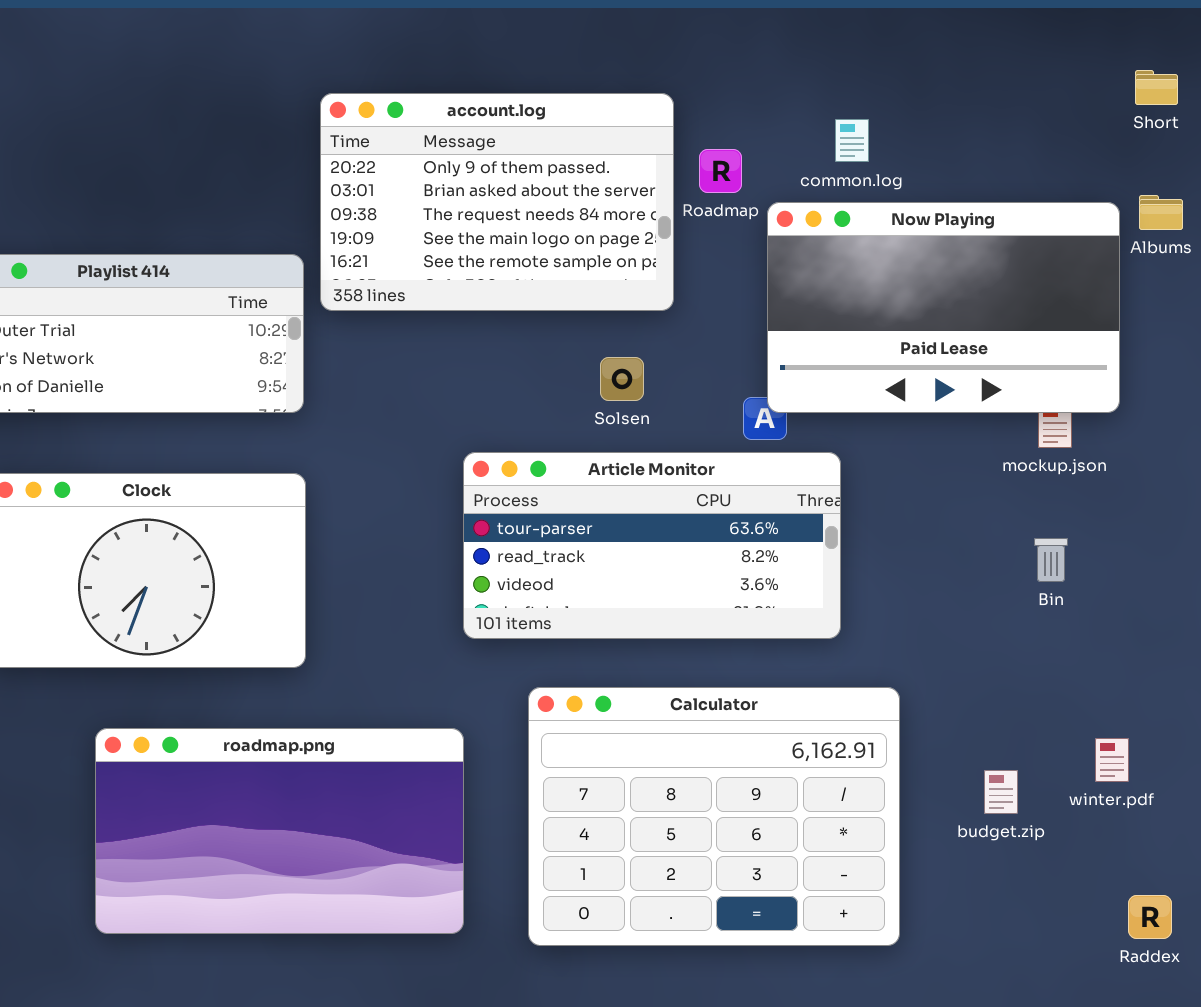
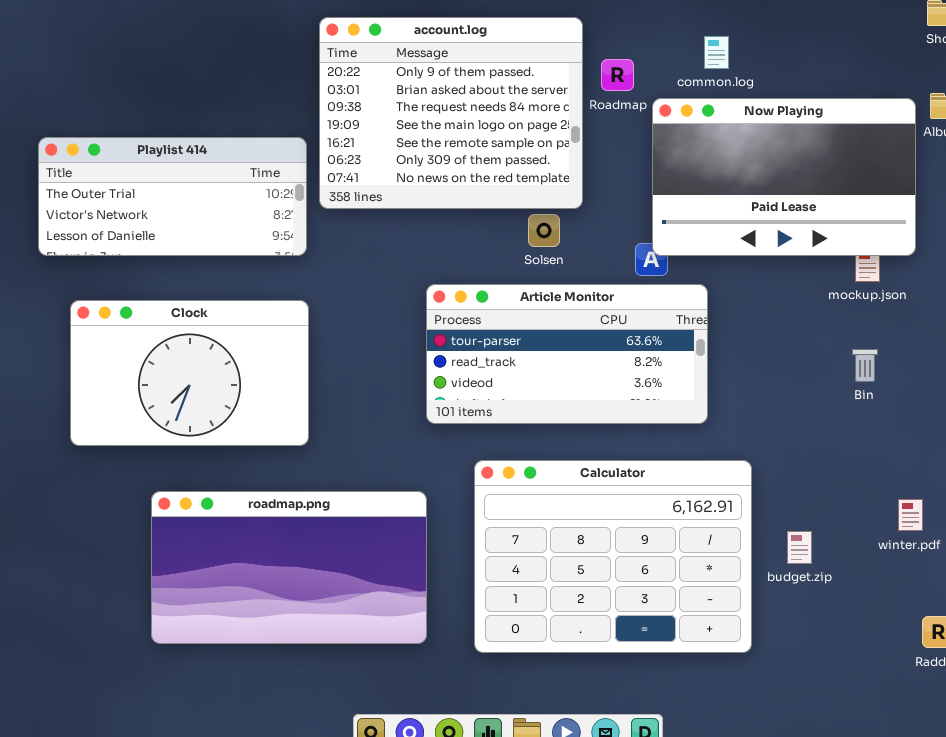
account.log: [320,93,674,311] -> [319,17,583,209], resized
budget.zip: [984,770,1018,814] -> [787,531,812,564], moved

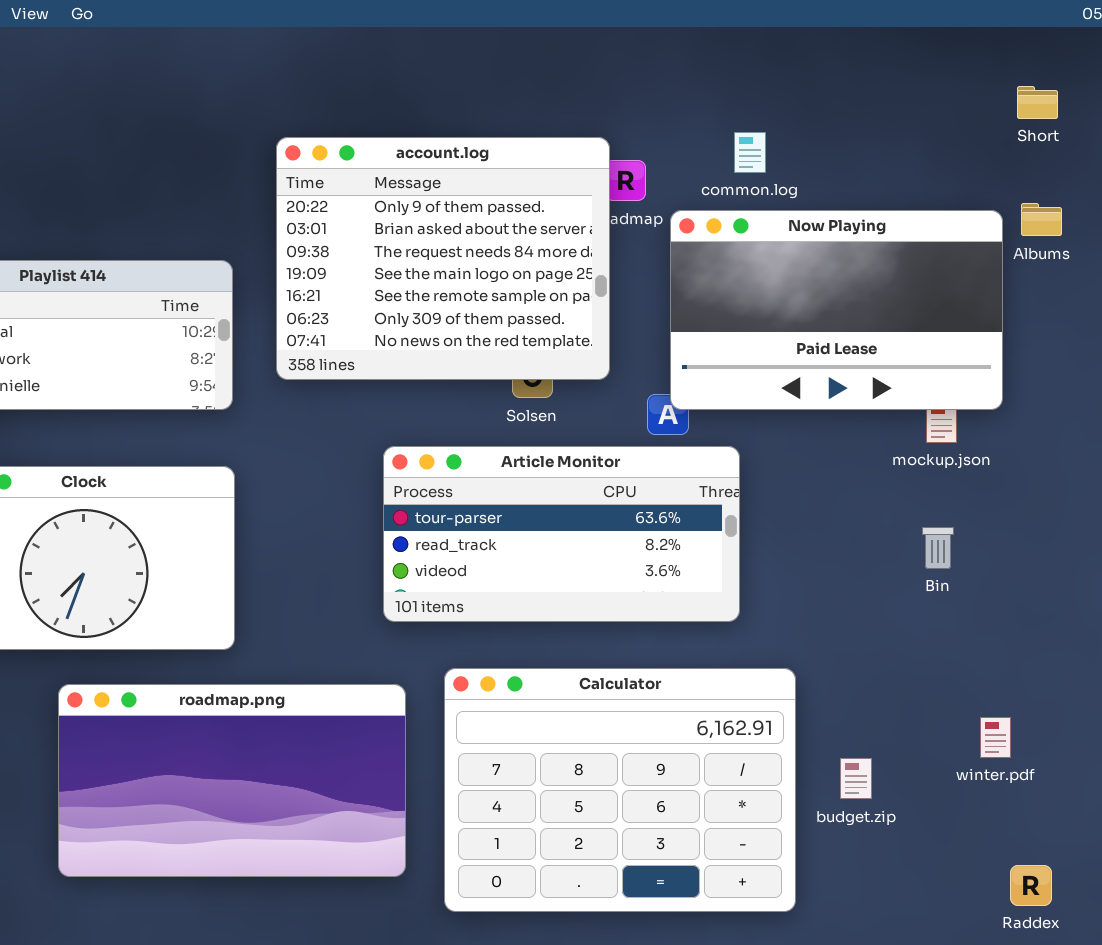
account.log: [319,17,583,209] -> [276,137,610,380], moved
roadmap.png: [151,491,427,644] -> [58,684,406,877], moved

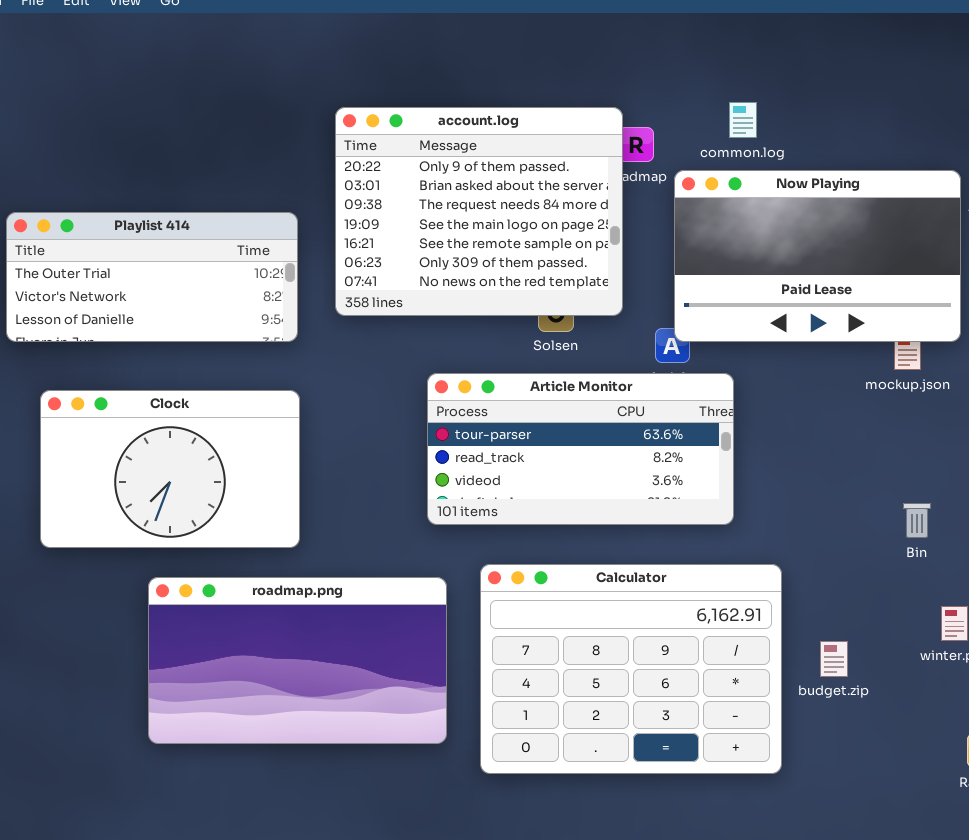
Bin: [922,527,954,569] -> [903,503,931,538], moved

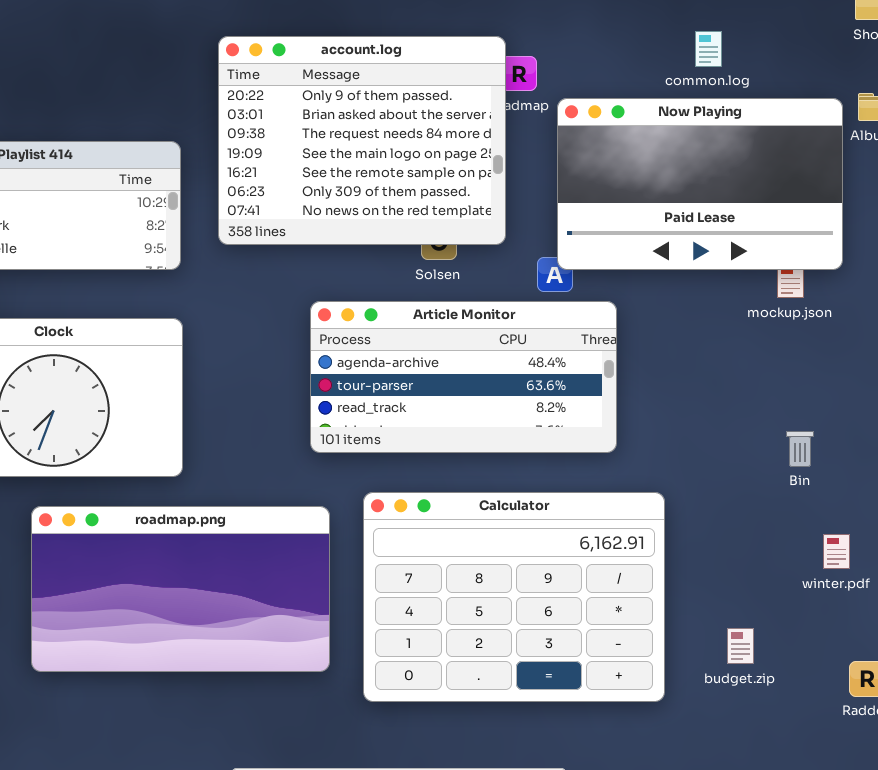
common.log: [729,102,757,138] -> [695,31,722,67], moved
Article Monitor: [427,373,734,525] -> [310,301,617,453], scrolled up 1 row
budget.zip: [820,641,848,677] -> [727,628,754,664], moved

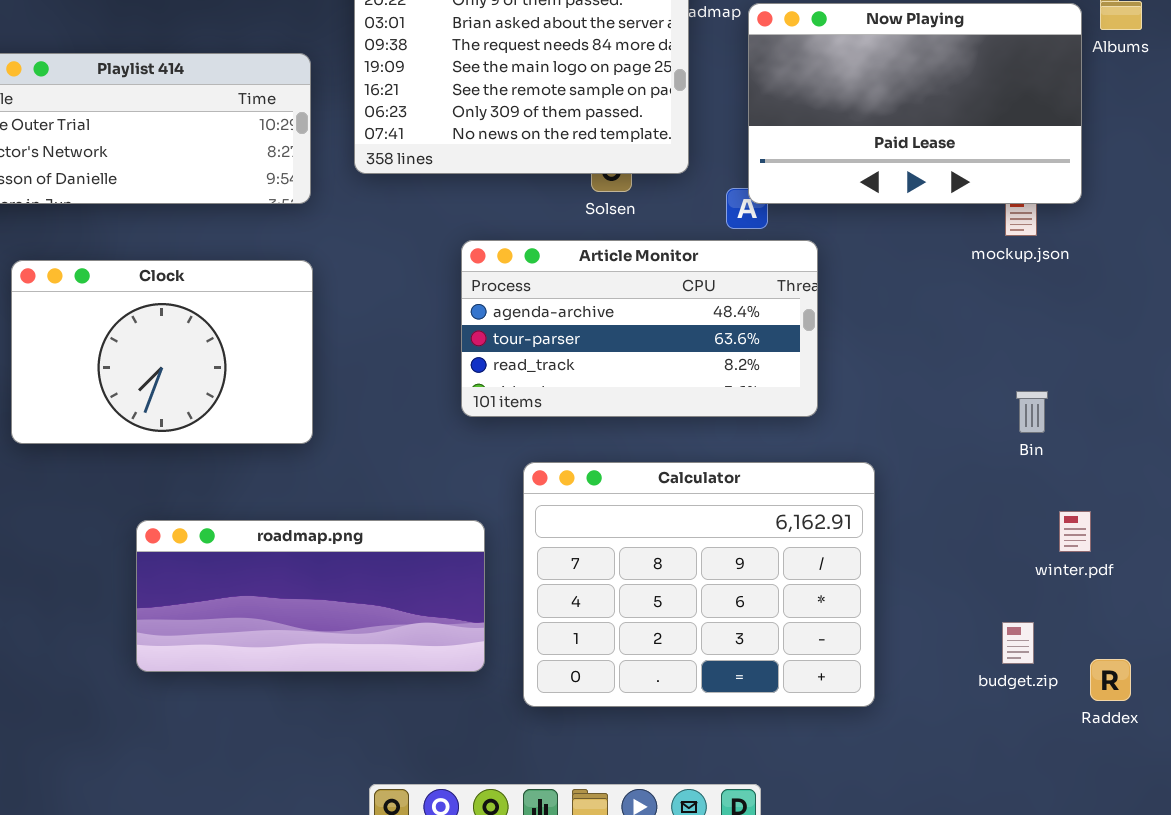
roadmap.png: [31,506,330,672] -> [136,520,485,672], resized
budget.zip: [727,628,754,664] -> [1002,622,1034,664], moved

